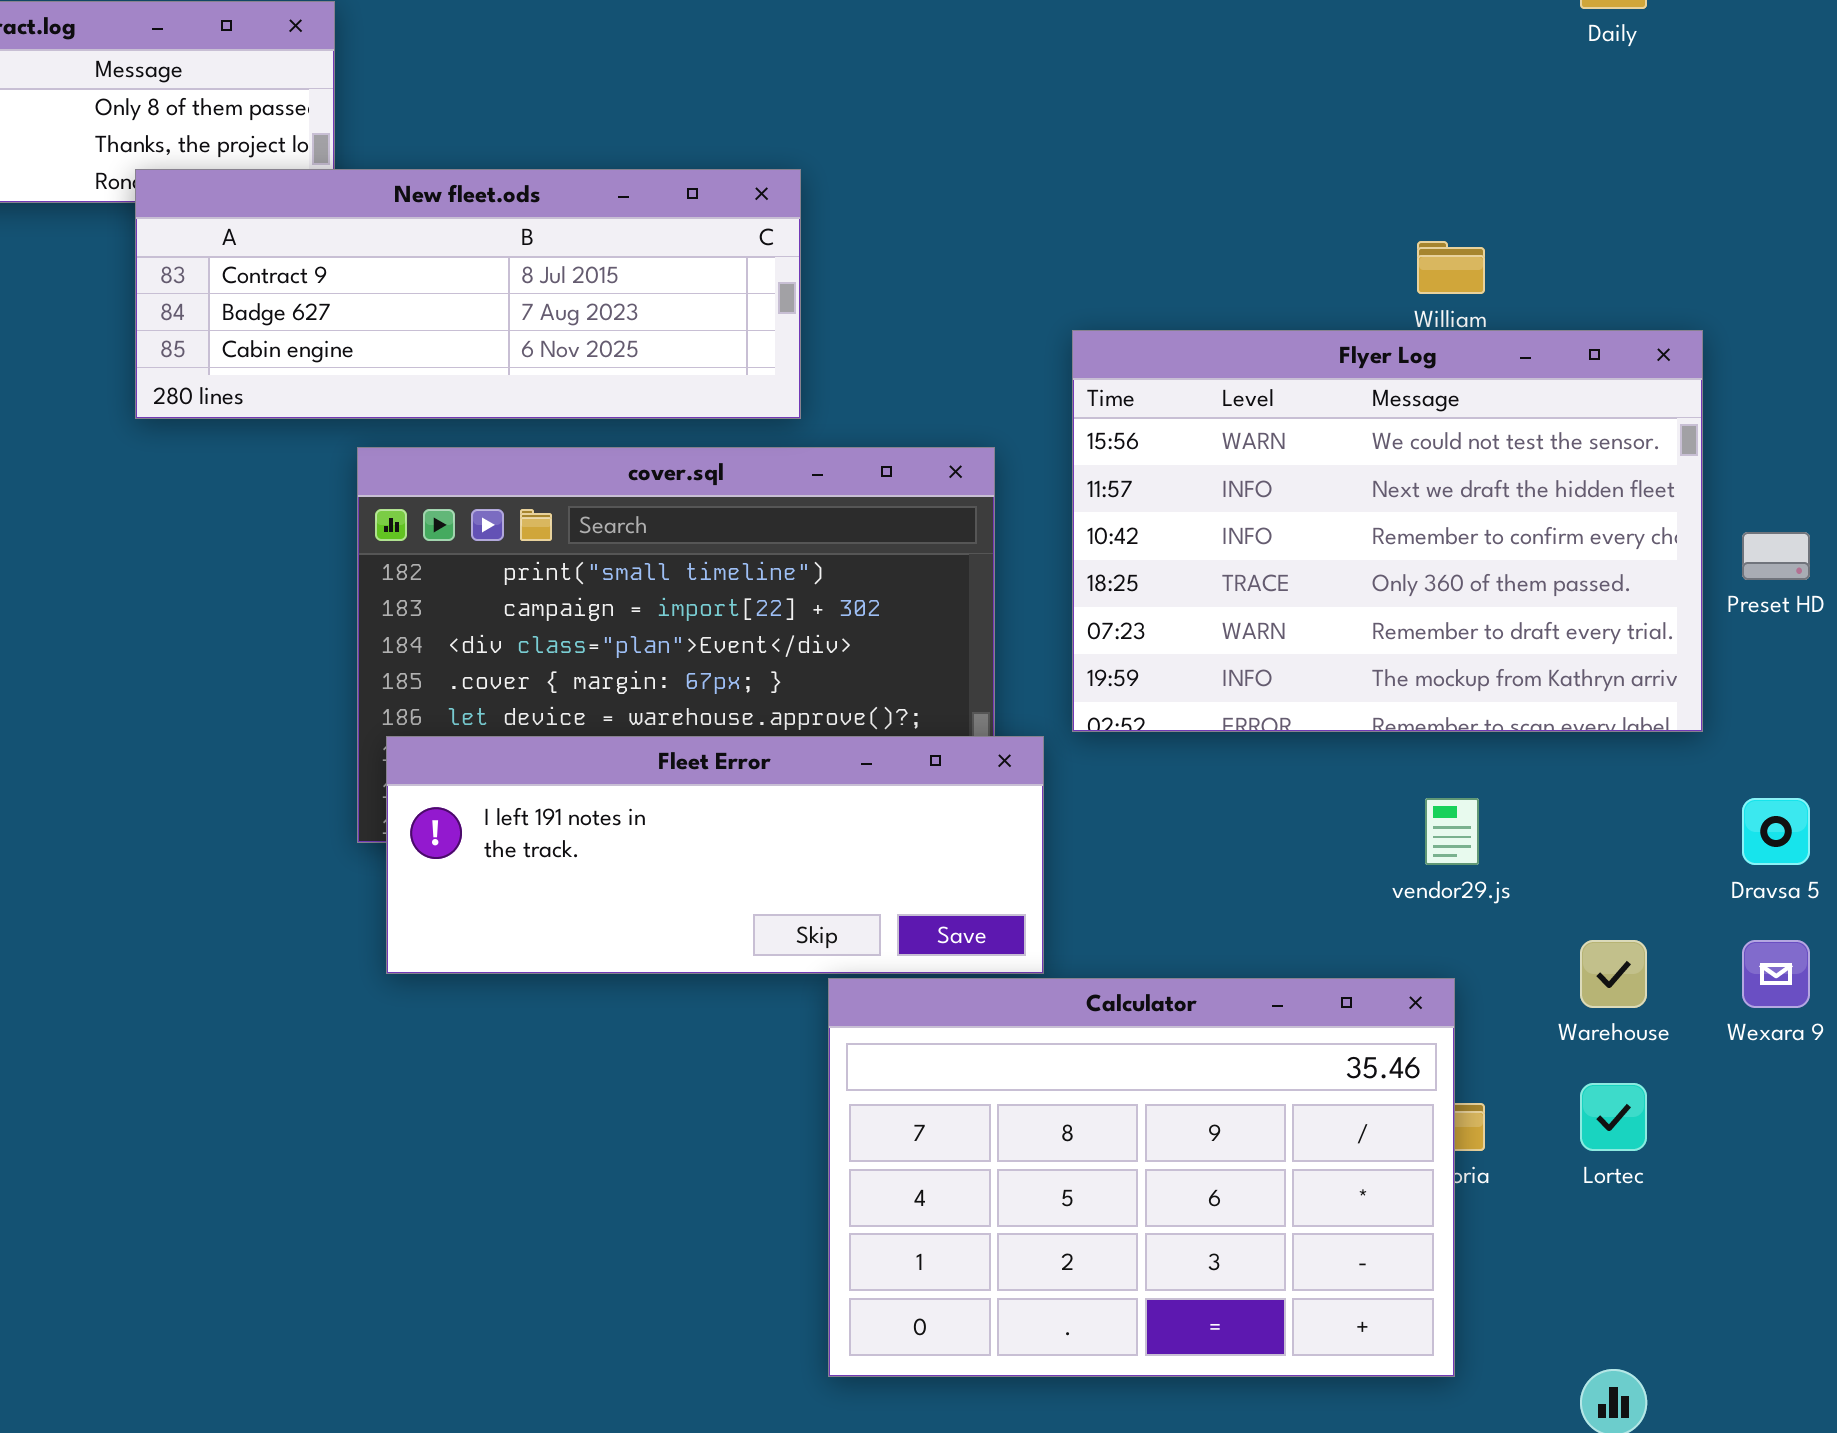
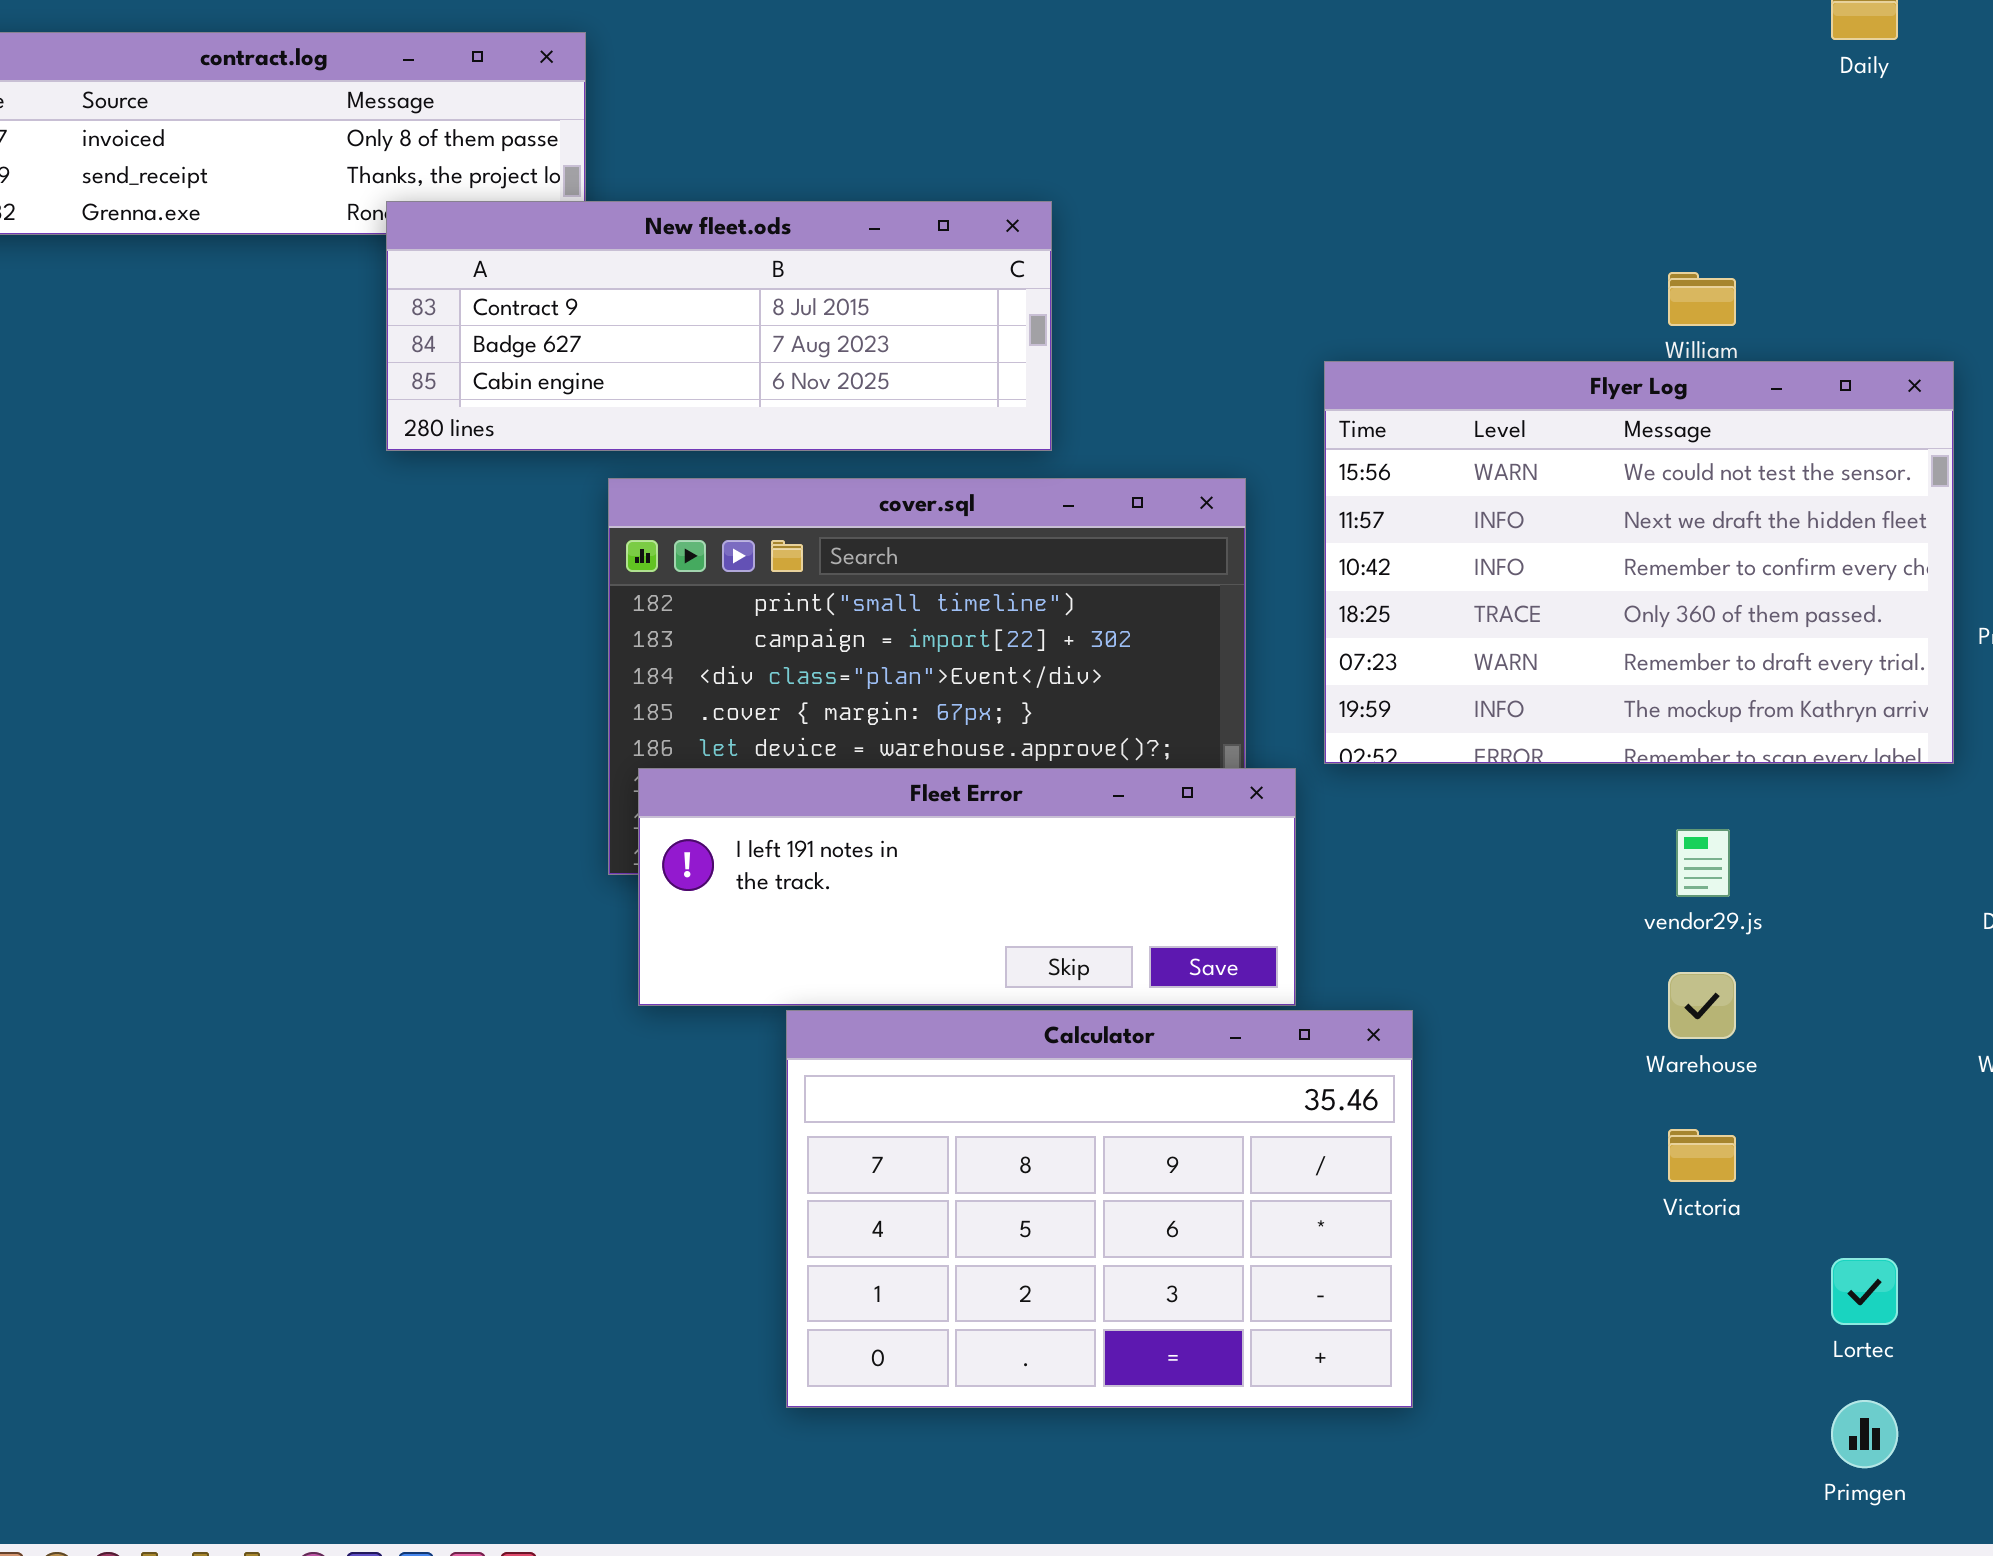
Warehouse: [1580,940,1647,1008] -> [1668,972,1736,1039], moved
Calculator: [828,978,1455,1377] -> [786,1010,1413,1408], moved
Lortec: [1580,1083,1647,1151] -> [1831,1258,1898,1325], moved

